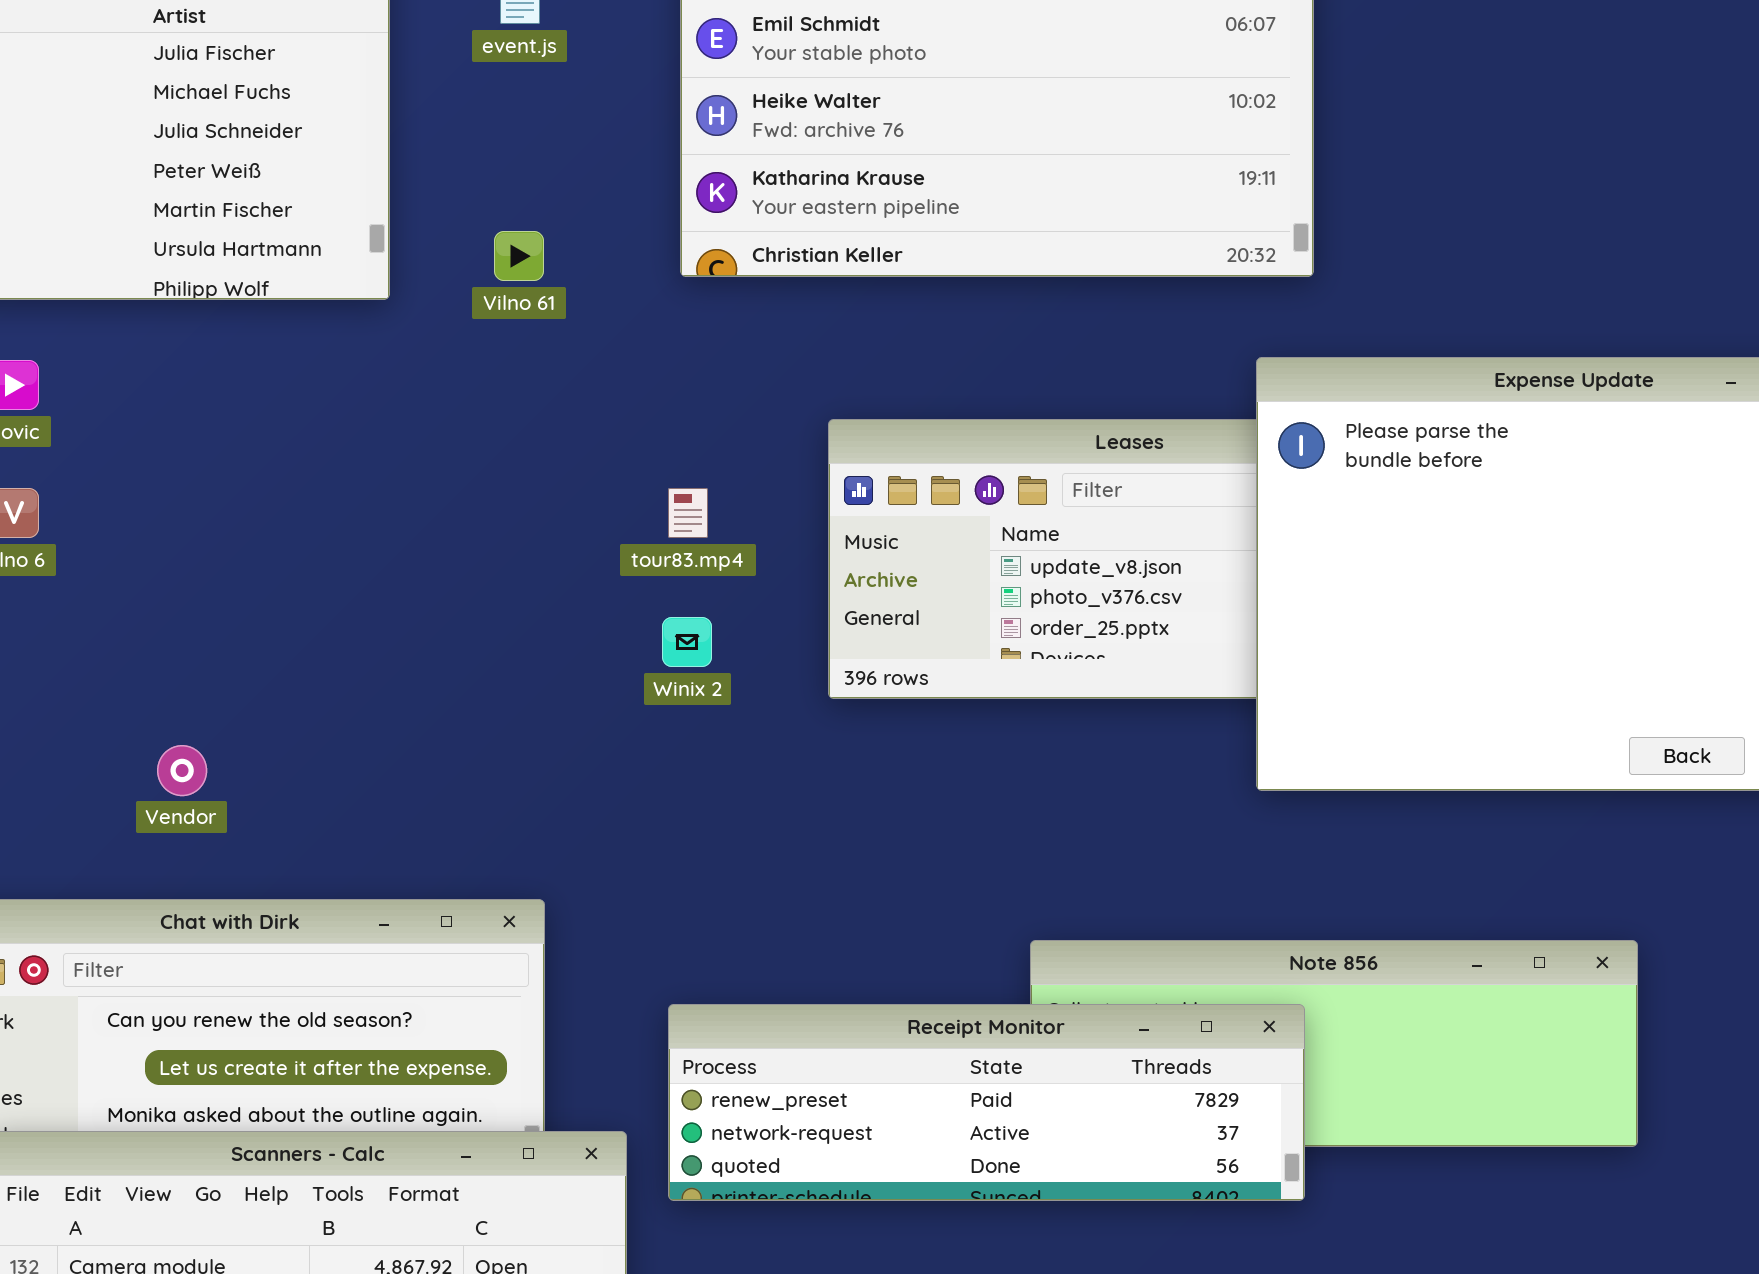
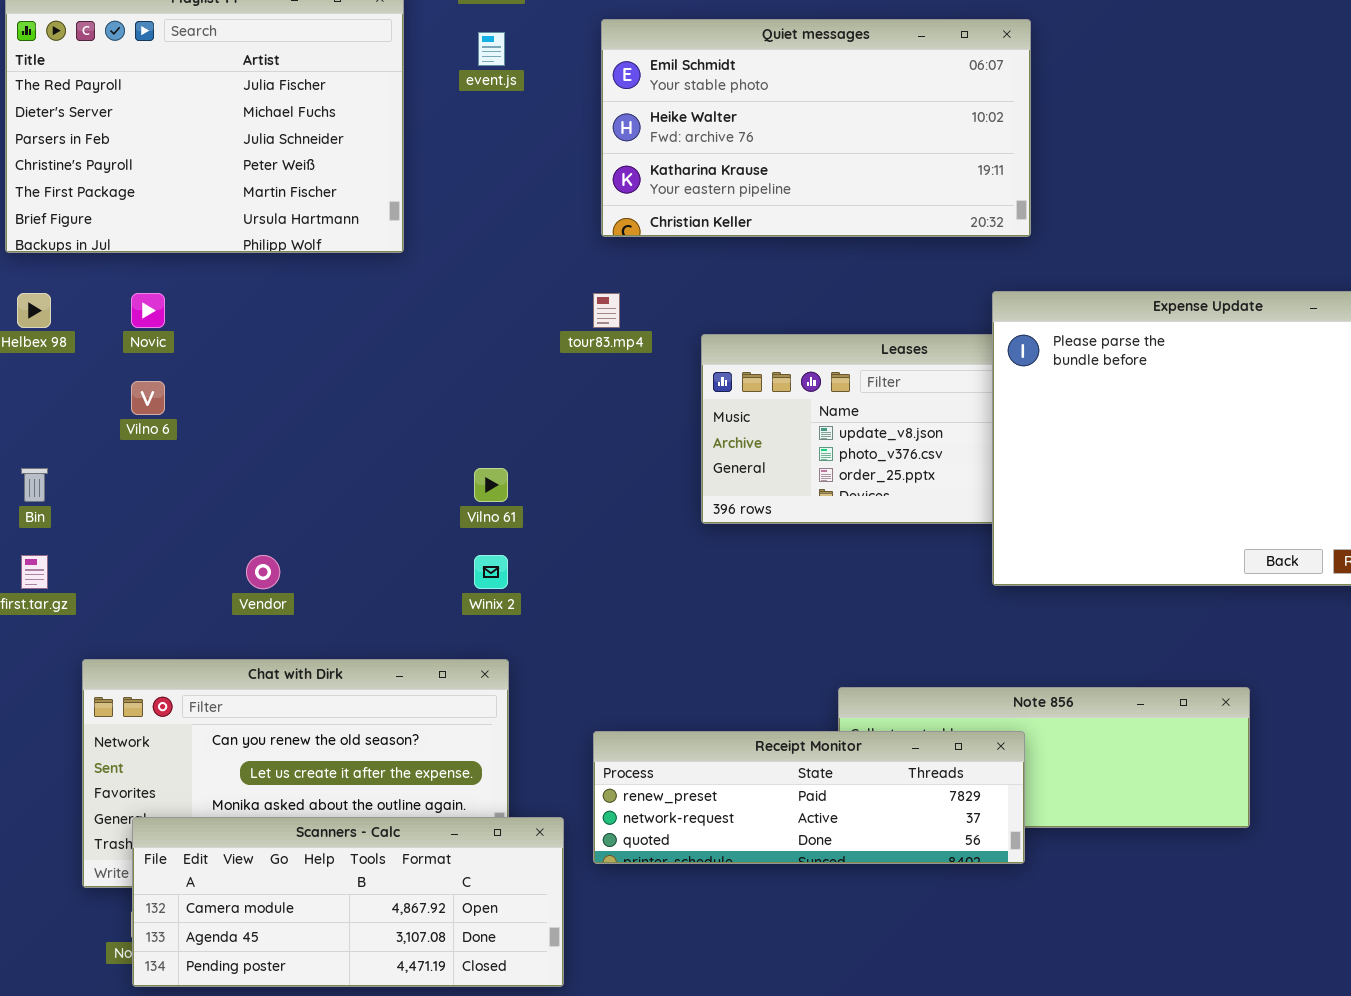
Vilno 61: [494,231,544,281] -> [474,468,508,502], moved
tour83.mp4: [668,488,708,538] -> [593,293,620,328], moved
Winix 2: [662,617,712,667] -> [474,555,508,589], moved

